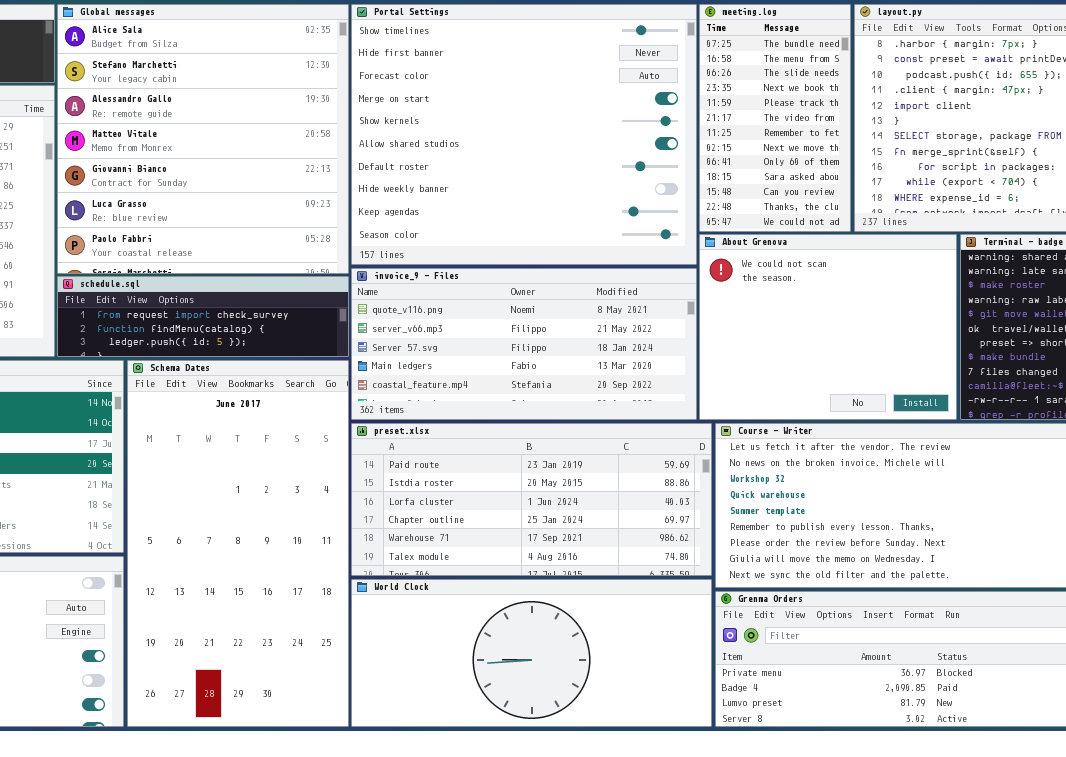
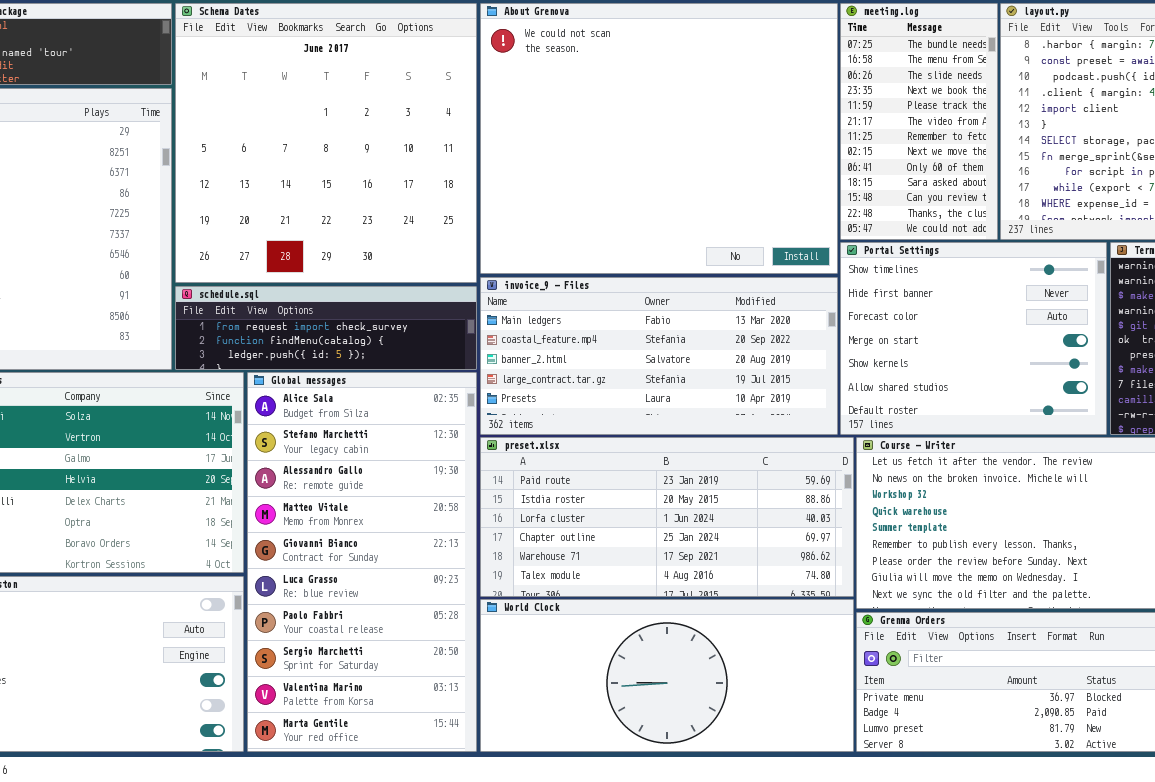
Global messages: [57,4,349,274] -> [247,372,477,752], moved, resized
Portal Settings: [351,4,697,265] -> [840,242,1107,435], moved, resized
About Grenova: [699,234,957,420] -> [480,3,838,274], moved, resized
invoice_9 - Files: [351,268,697,420] -> [480,277,838,435], scrolled down 3 rows
Schema Dates: [127,360,349,727] -> [175,3,477,283], moved, resized

